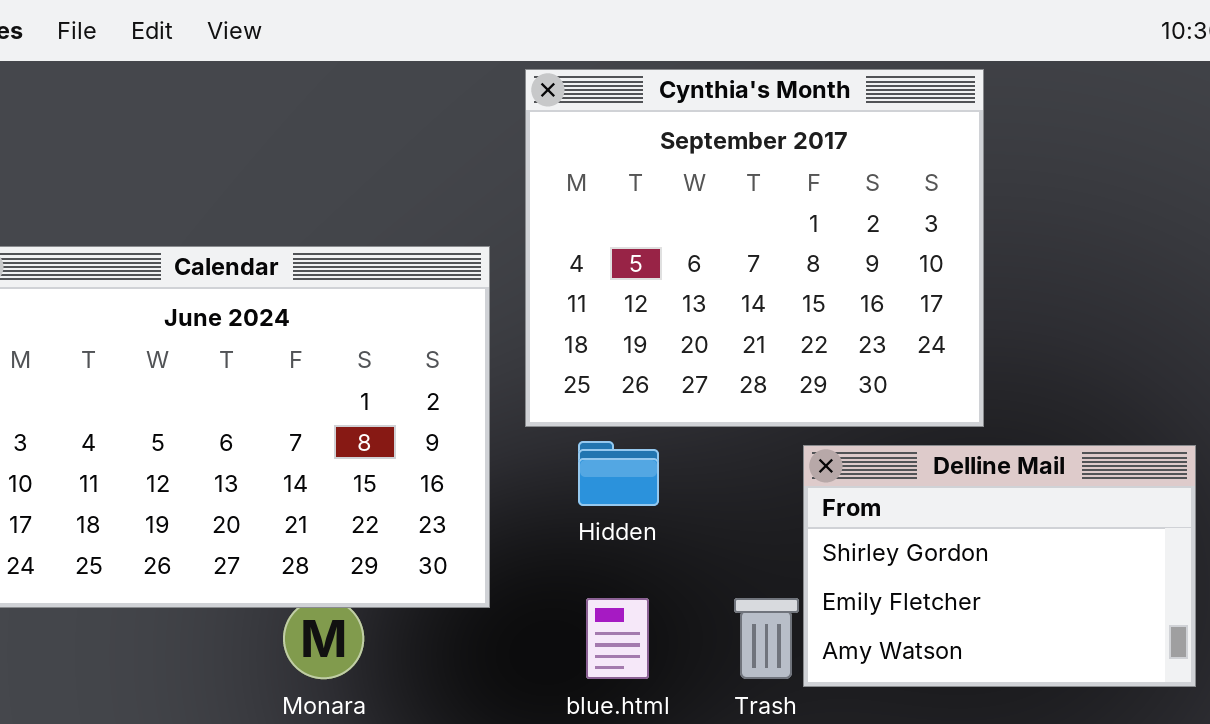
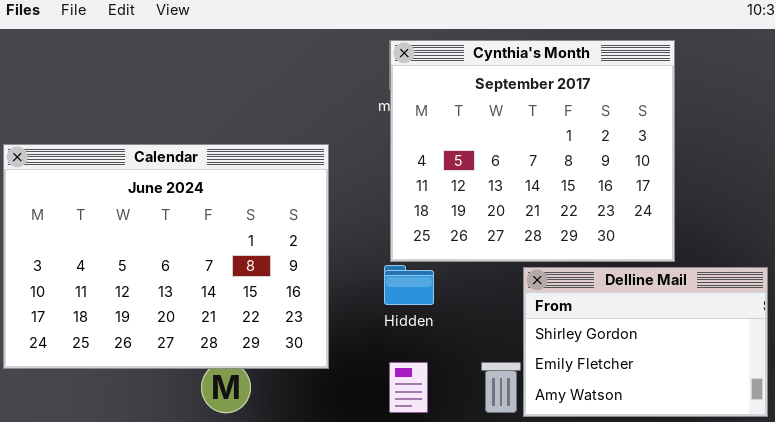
Cynthia's Month: [525,69,984,427] -> [390,40,675,262], moved

